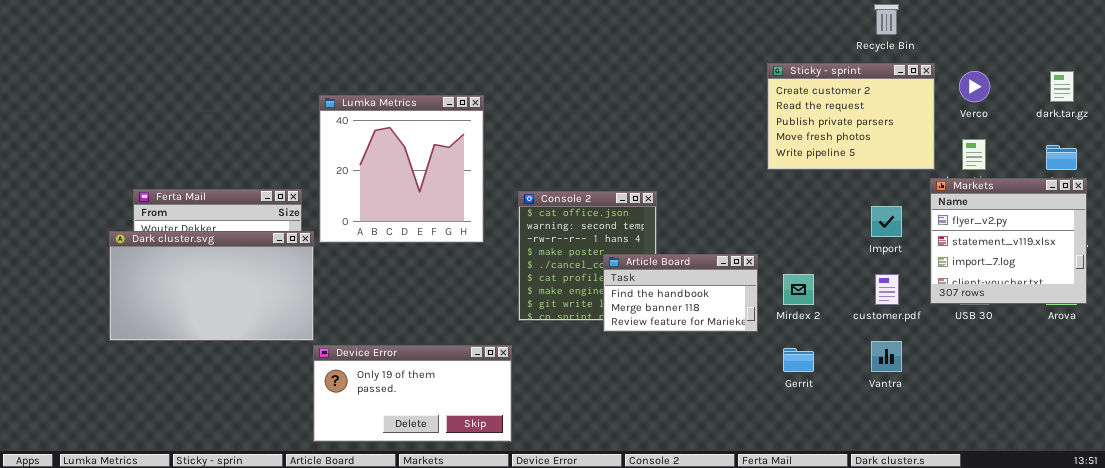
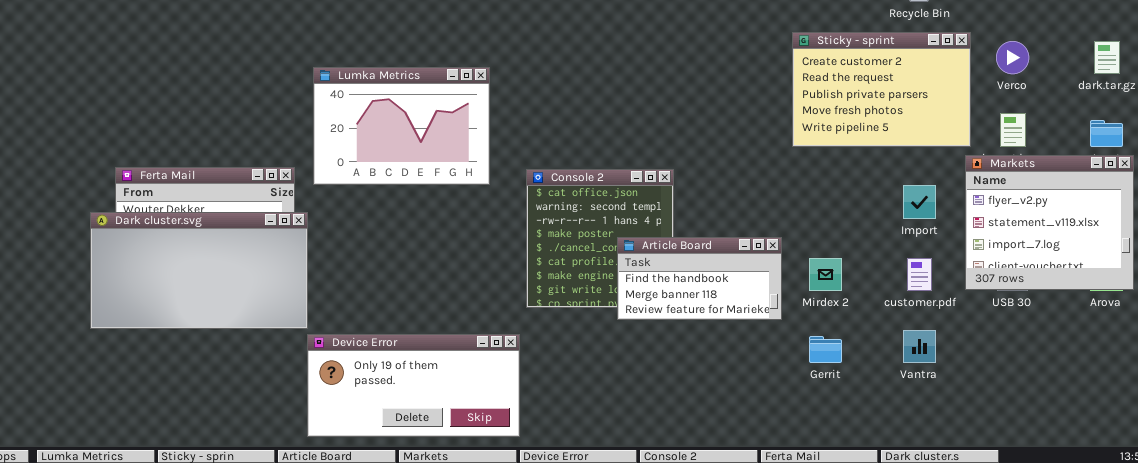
Lumka Metrics: [319,95,484,243] -> [313,67,490,185], resized

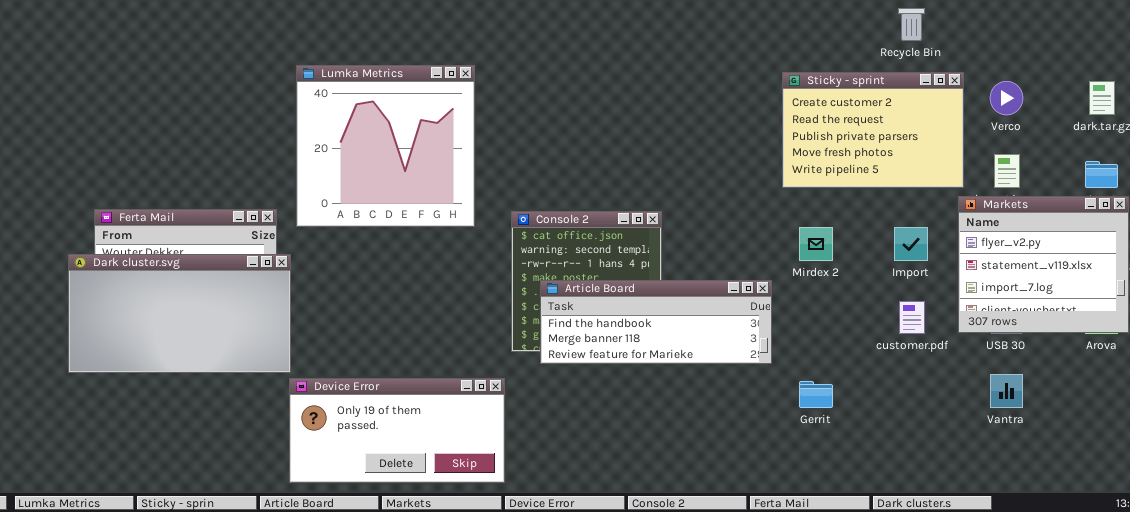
Lumka Metrics: [313,67,490,185] -> [296,65,475,227], resized
Article Board: [617,237,782,320] -> [540,280,772,364], resized
Mirdex 2: [809,258,842,291] -> [799,227,833,261], moved
Vantra: [903,330,936,363] -> [990,374,1023,408], moved

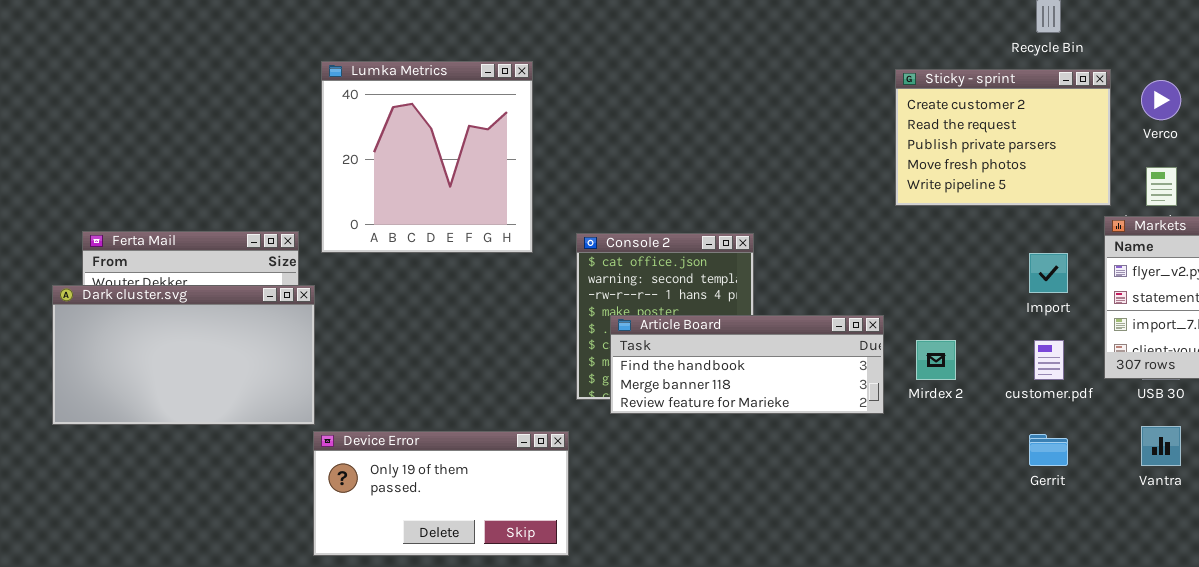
Mirdex 2: [799,227,833,261] -> [916,340,956,380], moved
Gerrit: [799,381,833,408] -> [1029,434,1068,466], moved

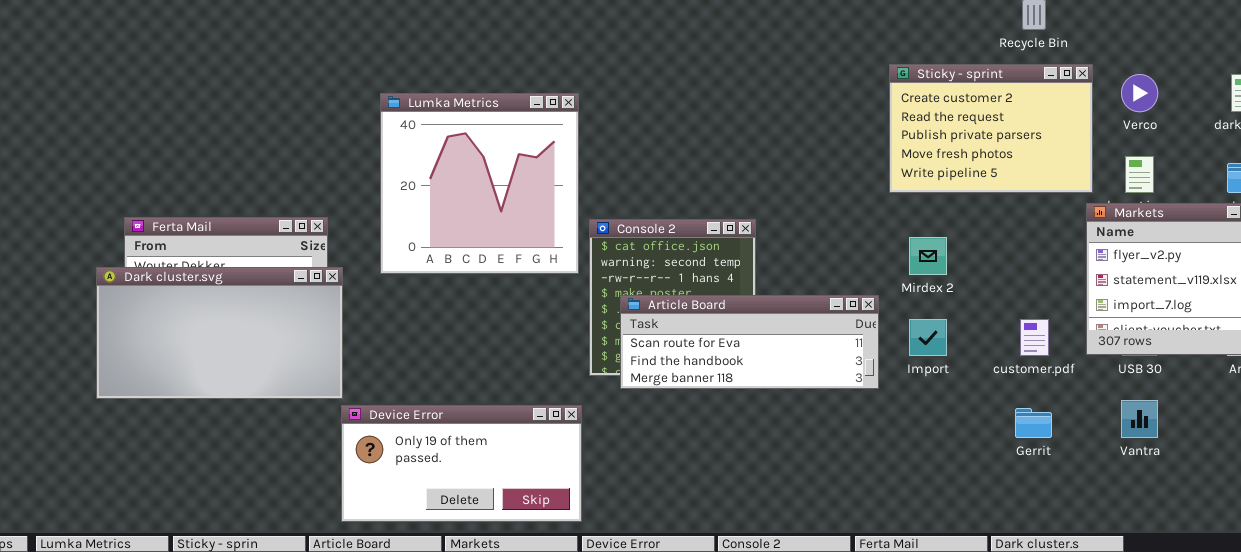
Lumka Metrics: [321,61,533,253] -> [380,93,579,274], moved
Import: [1029,253,1068,293] -> [909,319,947,356], moved
Article Board: [610,315,884,414] -> [620,295,879,389], scrolled up 1 row
Mirdex 2: [916,340,956,380] -> [909,237,947,275], moved

